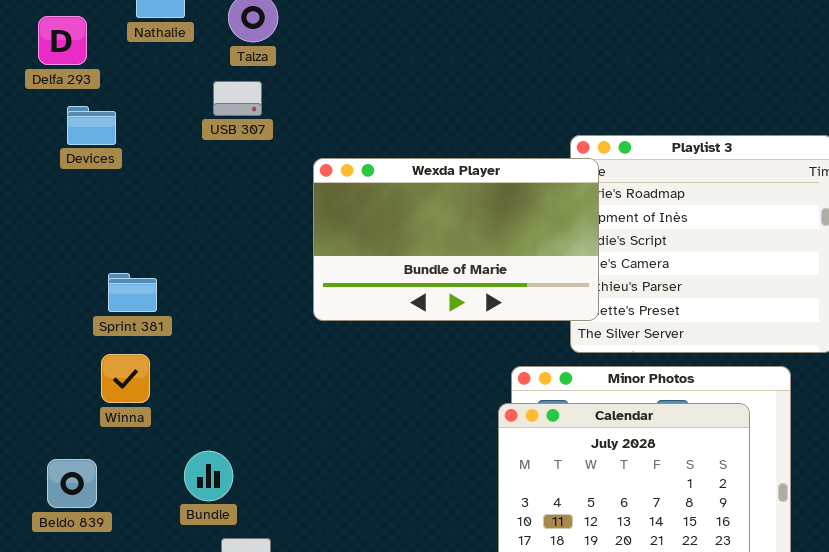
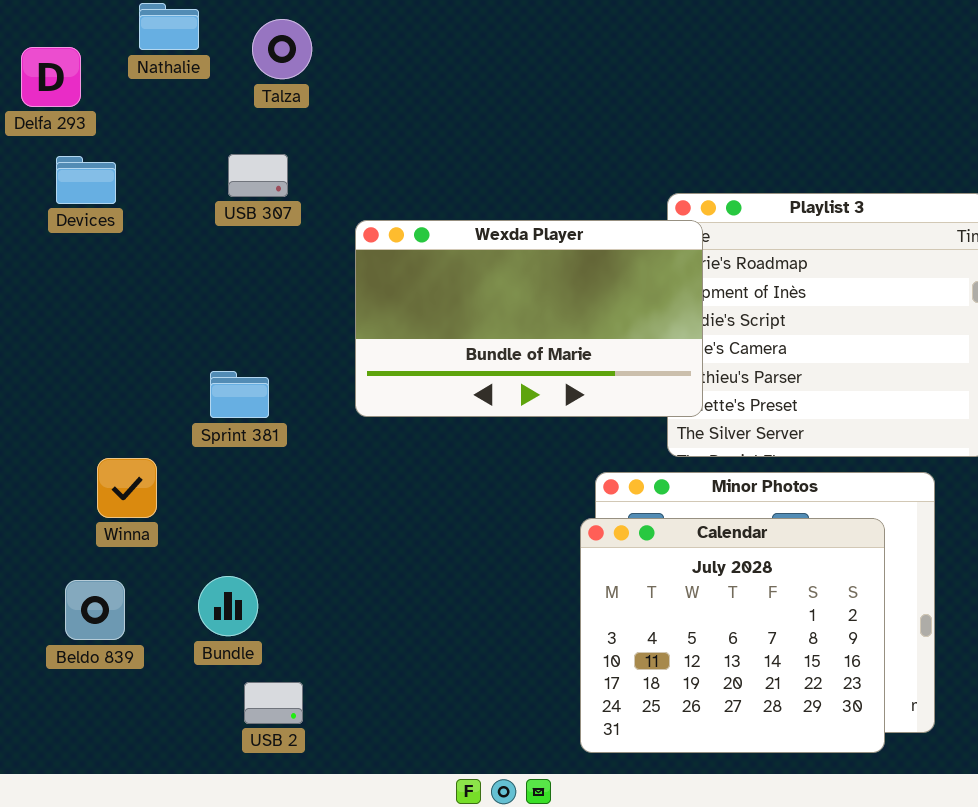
USB 307: [213,81,262,116] -> [228,154,288,197], moved
Sprint 381: [108,273,157,312] -> [210,371,269,418], moved
Beldo 839: [47,459,97,508] -> [65,580,125,640], moved

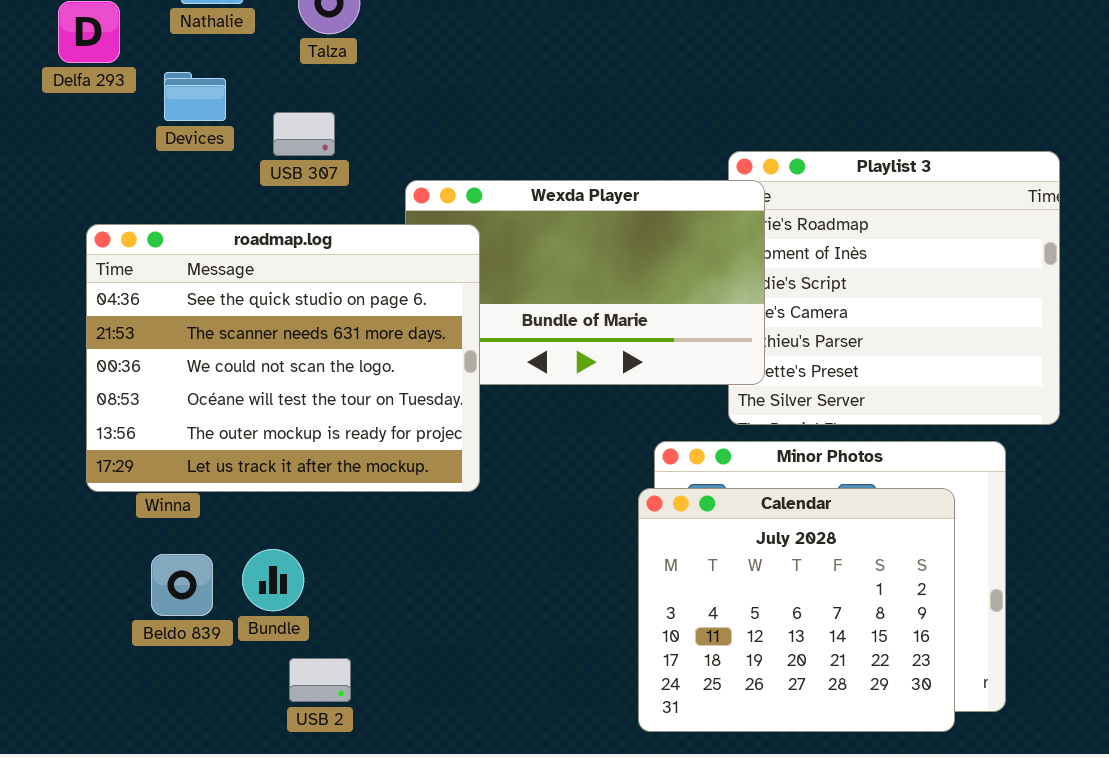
Devices: [56,156,116,204] -> [164,72,226,121], moved
roadmap.log: none -> [86,224,480,492], opened
Beldo 839: [65,580,125,640] -> [151,554,213,616], moved

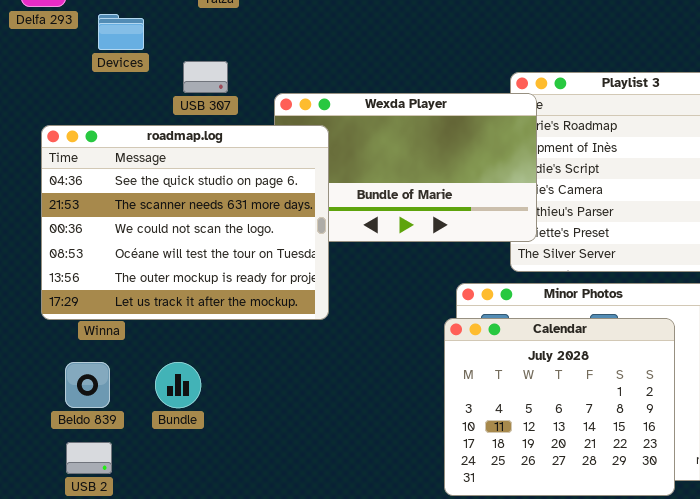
USB 307: [273,112,335,156] -> [183,61,228,93], moved
Beldo 839: [151,554,213,616] -> [65,362,110,408], moved
USB 2: [289,658,351,702] -> [66,442,112,474], moved

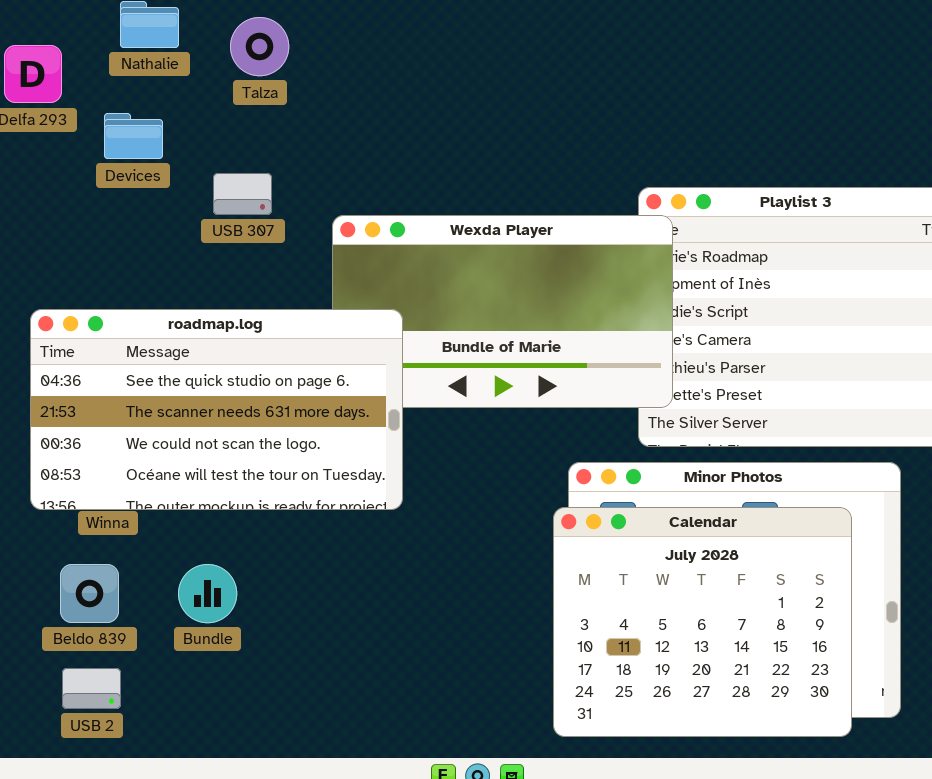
roadmap.log: [41,125,329,320] -> [30,309,403,510], resized

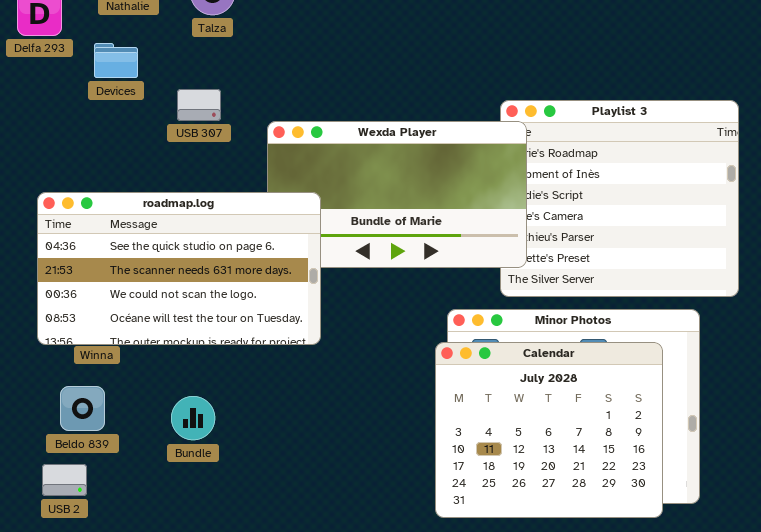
Bundle: [178,564,237,623] -> [171,396,215,440], moved
USB 2: [62,668,121,709] -> [42,464,87,496], moved

